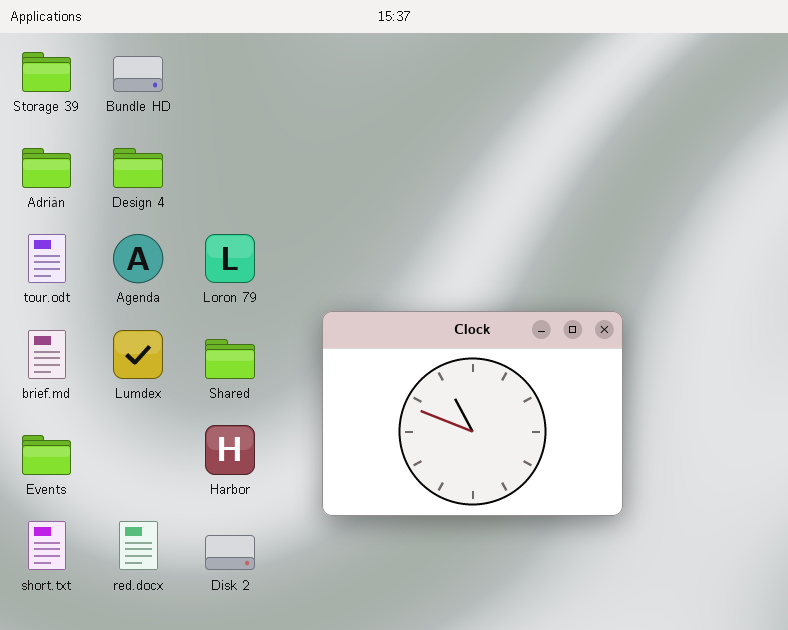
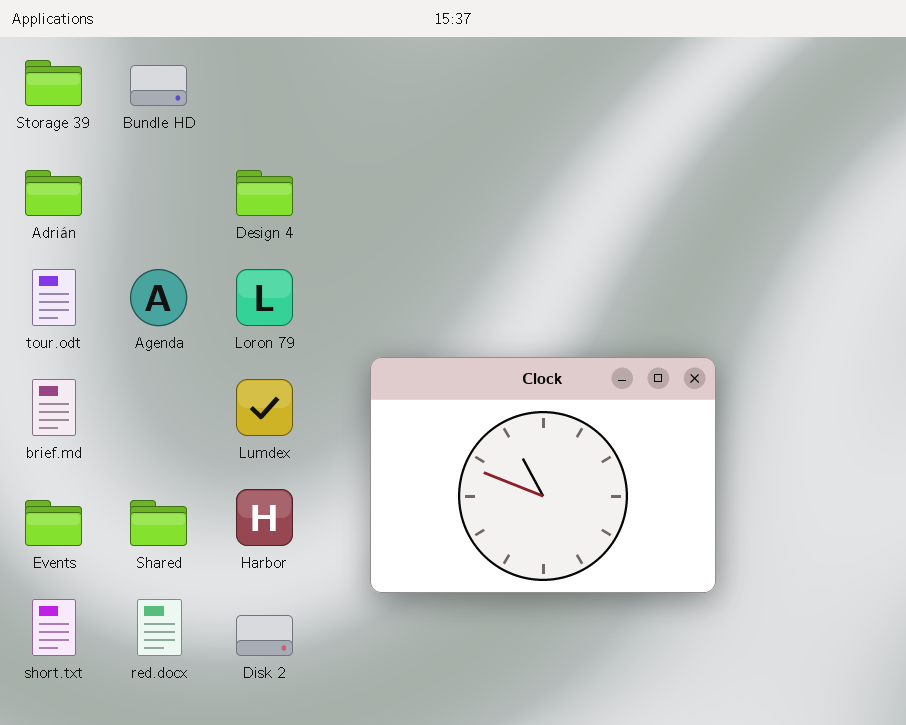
Design 4: [113,148,163,188] -> [236,170,293,216], moved
Lumdex: [113,330,163,379] -> [236,379,293,436], moved
Shared: [205,339,255,379] -> [130,500,187,546], moved

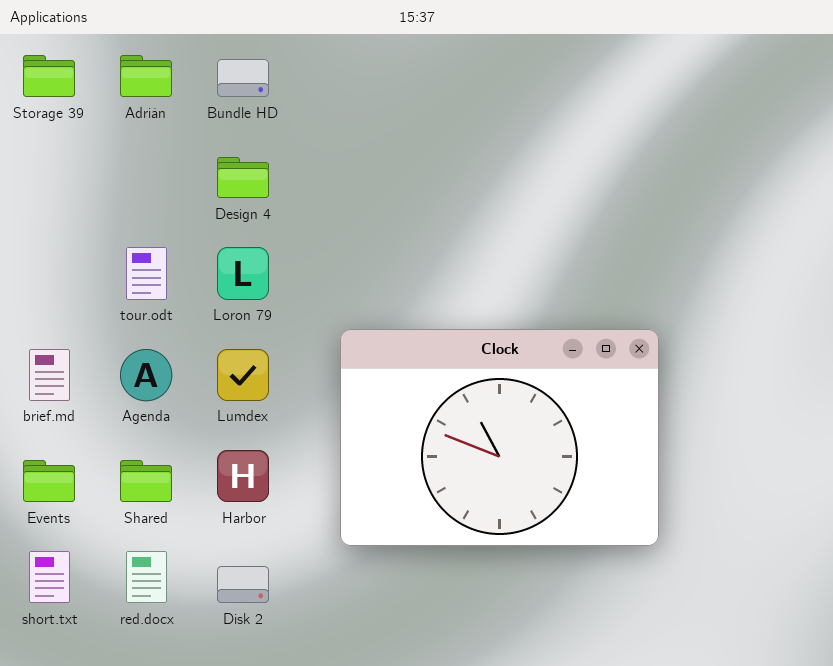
Bundle HD: [130,65,187,106] -> [217,59,269,97], moved
Adrián: [25,170,82,216] -> [120,55,172,97], moved
tour.odt: [32,269,76,326] -> [126,247,167,300], moved
Agenda: [130,269,187,326] -> [120,349,172,401], moved

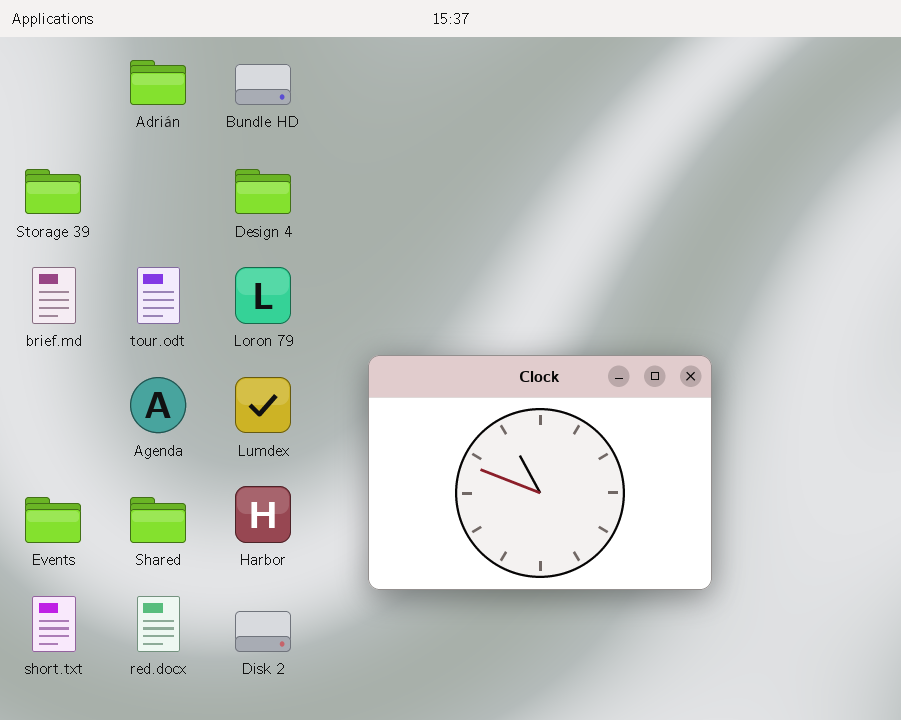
Storage 39: [23,55,75,97] -> [25,169,81,214], moved
brief.md: [29,349,70,401] -> [32,267,76,324], moved

